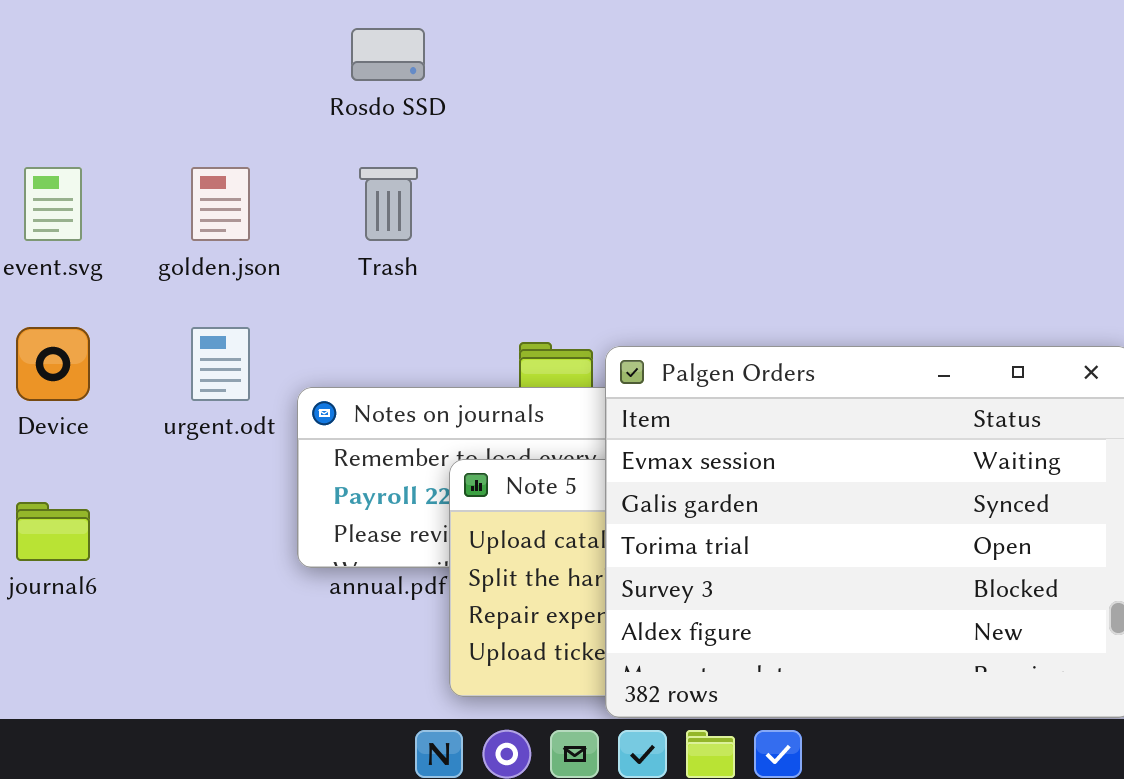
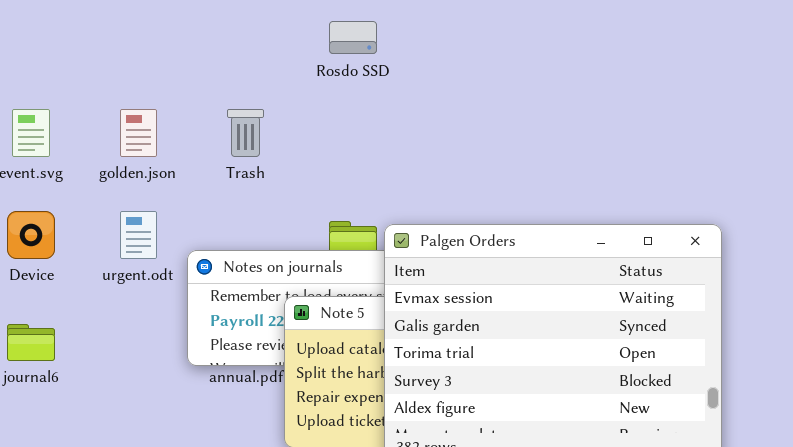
Rosdo SSD: [351,28,425,81] -> [329,21,377,54], moved

